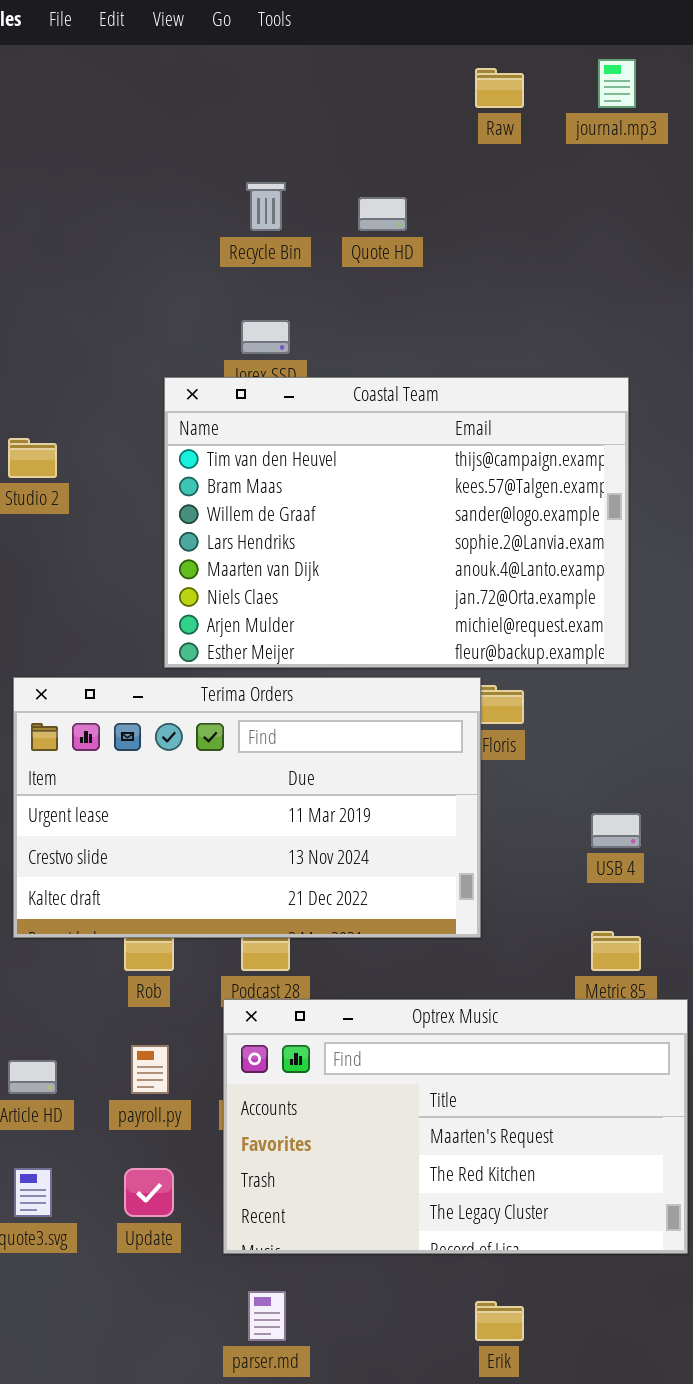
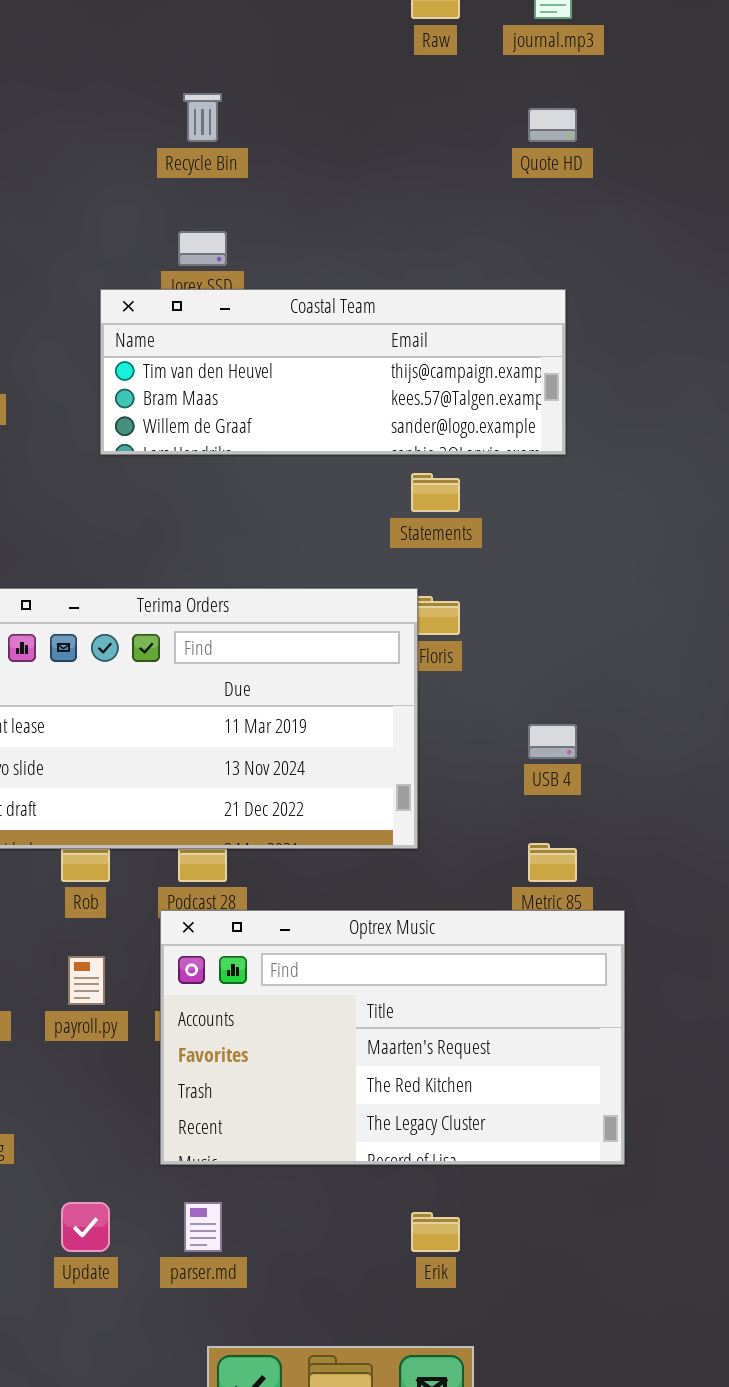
Quote HD: [358,197,407,231] -> [528,108,577,142], moved
Coastal Team: [164,377,629,668] -> [100,289,566,455], resized
Update: [124,1168,174,1217] -> [61,1202,110,1252], moved

